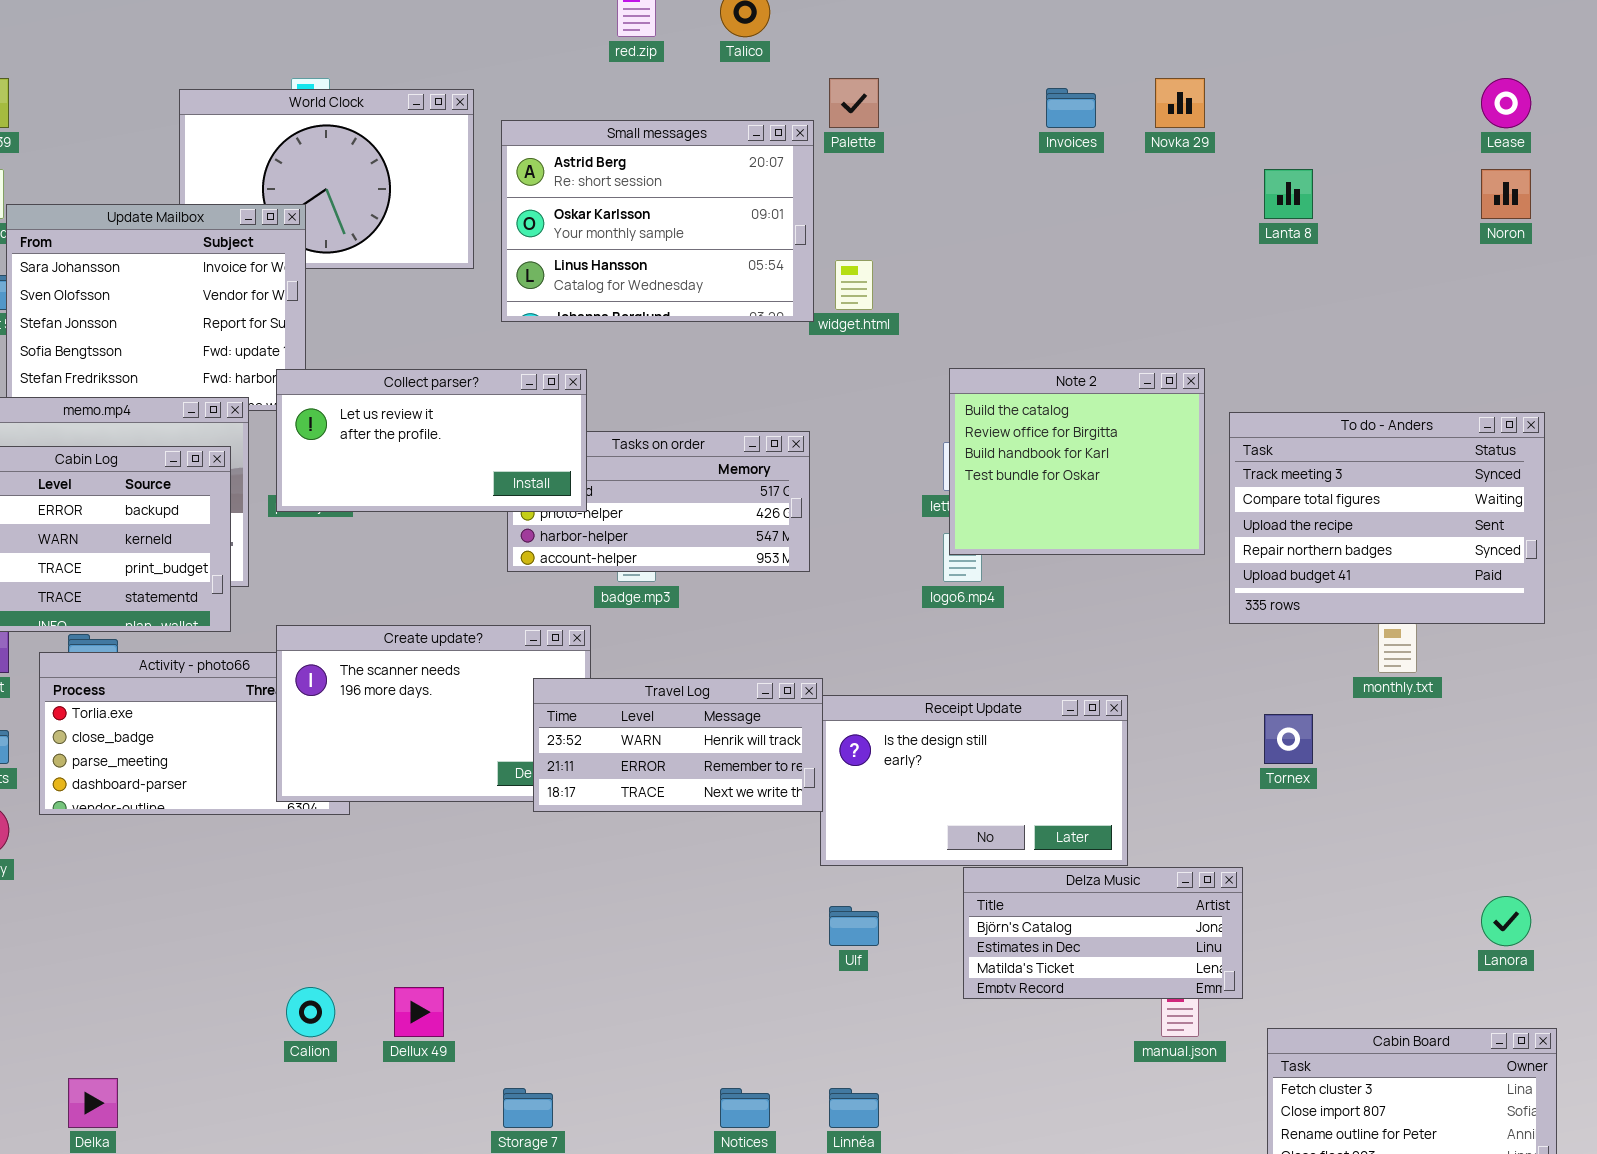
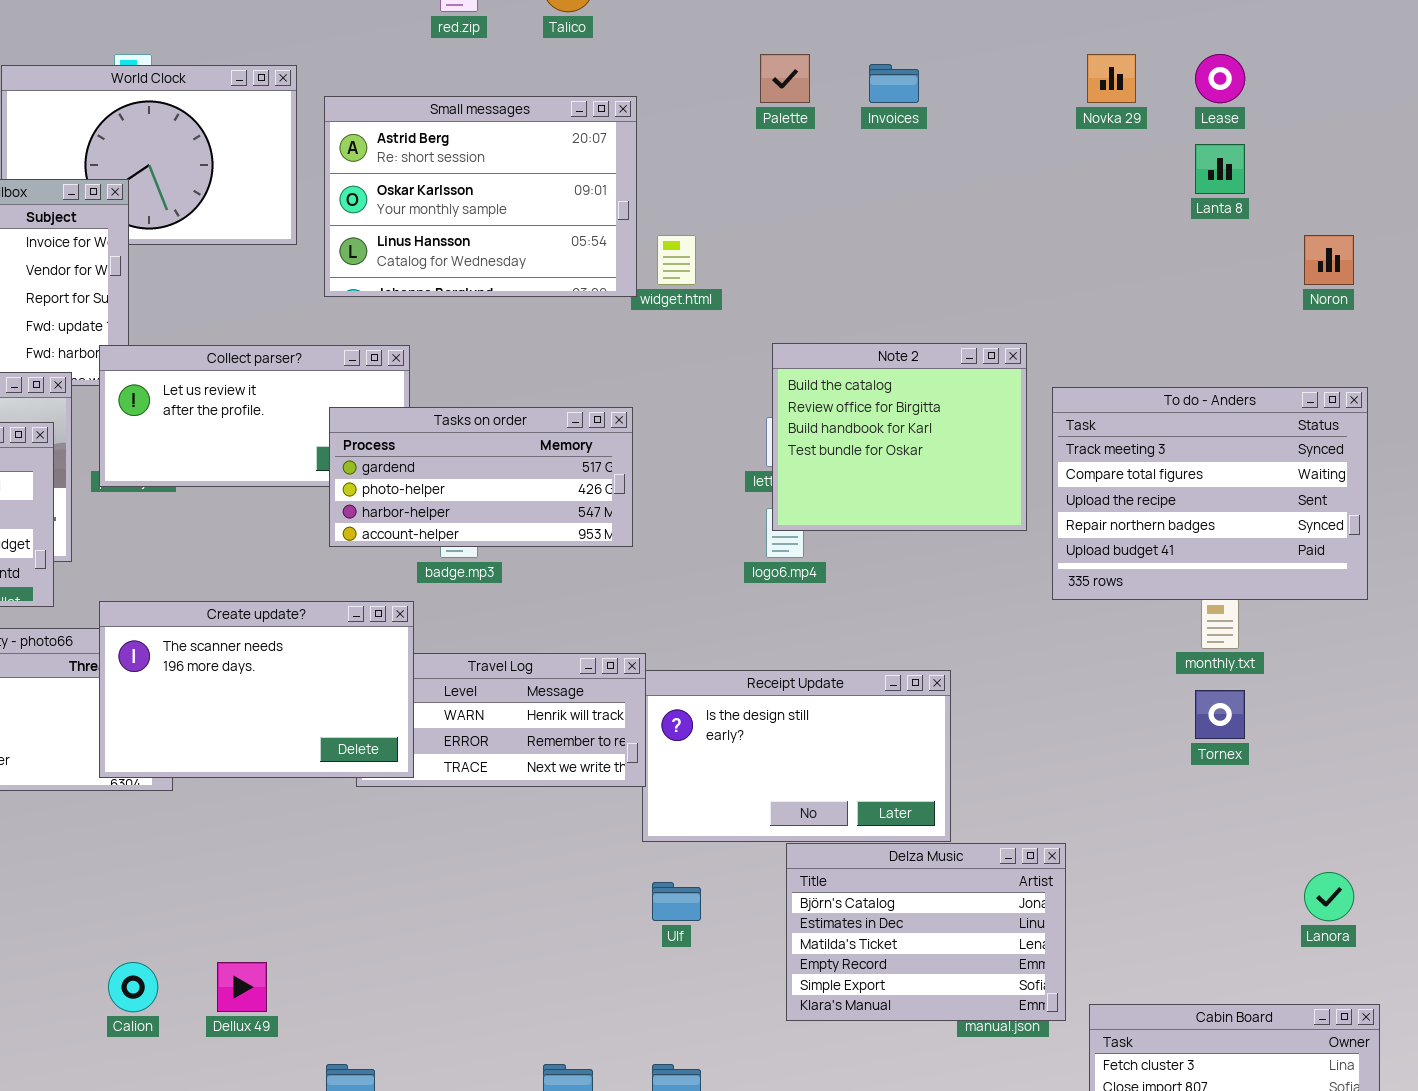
Palette: [829,78,879,128] -> [760,54,810,103], moved
Novka 29: [1155,78,1205,128] -> [1087,54,1136,103], moved
Lease: [1481,78,1531,128] -> [1195,54,1245,103], moved
Lanta 8: [1264,169,1313,219] -> [1195,144,1245,194], moved
Noron: [1481,169,1531,219] -> [1304,235,1354,285], moved
Tasks on order: [507,431,810,572] -> [329,407,633,547], raised
Create update?: [276,625,591,802] -> [99,601,414,778], raised
Tornex: [1264,714,1313,764] -> [1195,690,1245,739], moved
Delza Music: [963,867,1243,999] -> [786,843,1066,1021], resized

